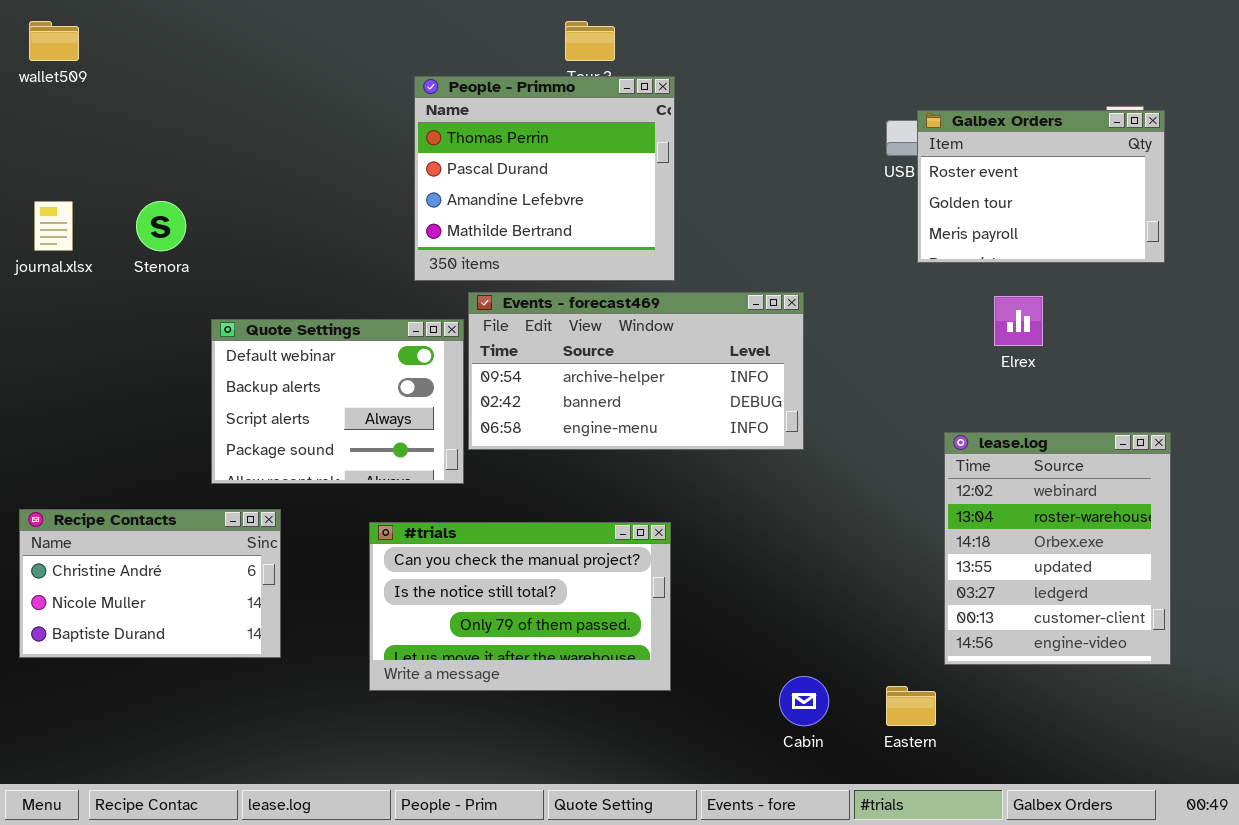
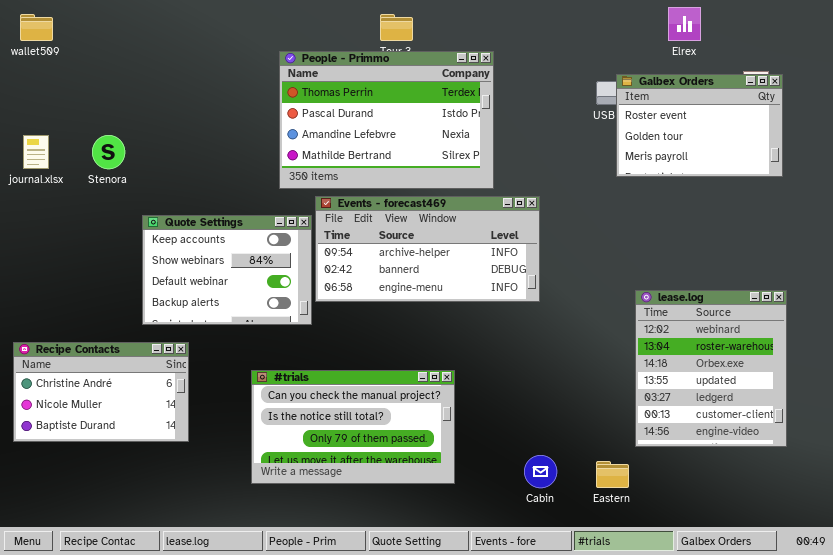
People - Primmo: [414,76,675,281] -> [279,51,494,189], resized
Elrex: [994,296,1043,346] -> [668,7,701,41], moved
Quote Settings: [211,319,464,484] -> [142,215,312,325], scrolled up 2 rows
#trials: [369,522,671,691] -> [251,370,455,484], moved

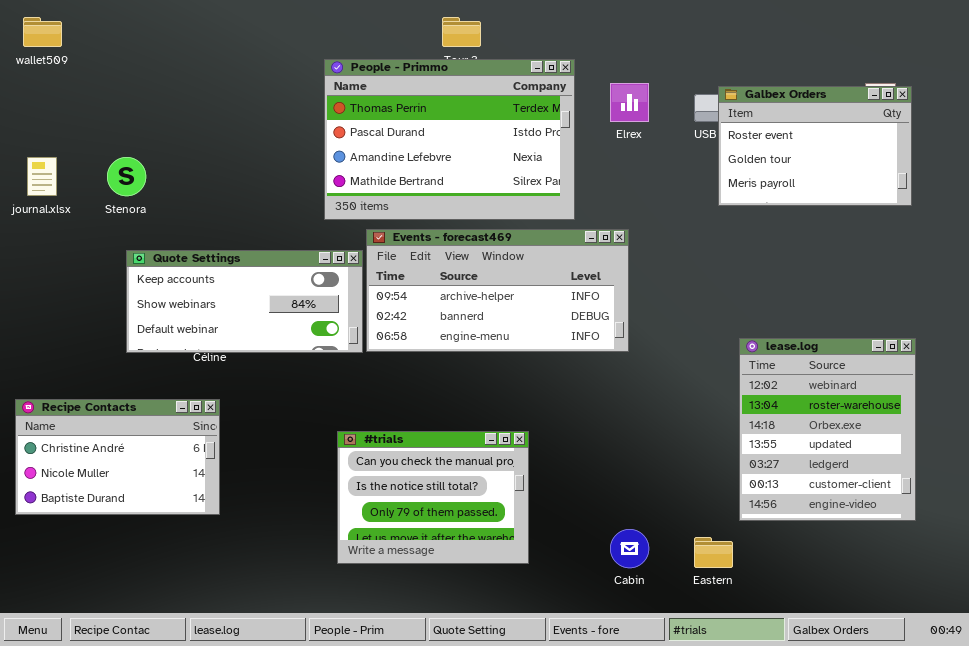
Elrex: [668,7,701,41] -> [610,83,649,122], moved
Quote Settings: [142,215,312,325] -> [126,250,363,353], resized
#trials: [251,370,455,484] -> [337,431,529,564], resized

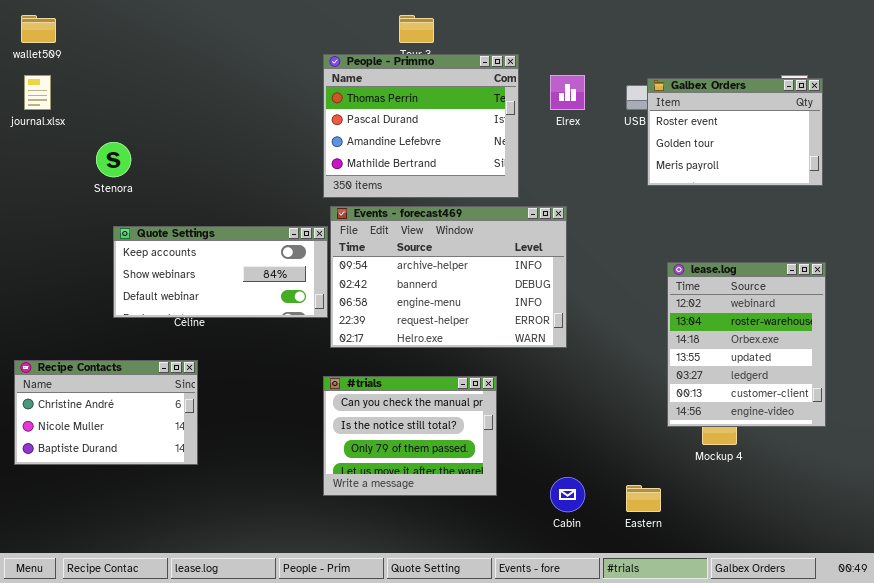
People - Primmo: [324,59,575,220] -> [323,54,519,198], resized
journal.xlsx: [27,157,57,196] -> [24,75,51,110], moved
Events - forecast469: [366,229,629,352] -> [330,206,567,348], resized
lease.log: [739,338,916,521] -> [667,262,826,427], moved
#trials: [337,431,529,564] -> [323,376,497,496], moved

